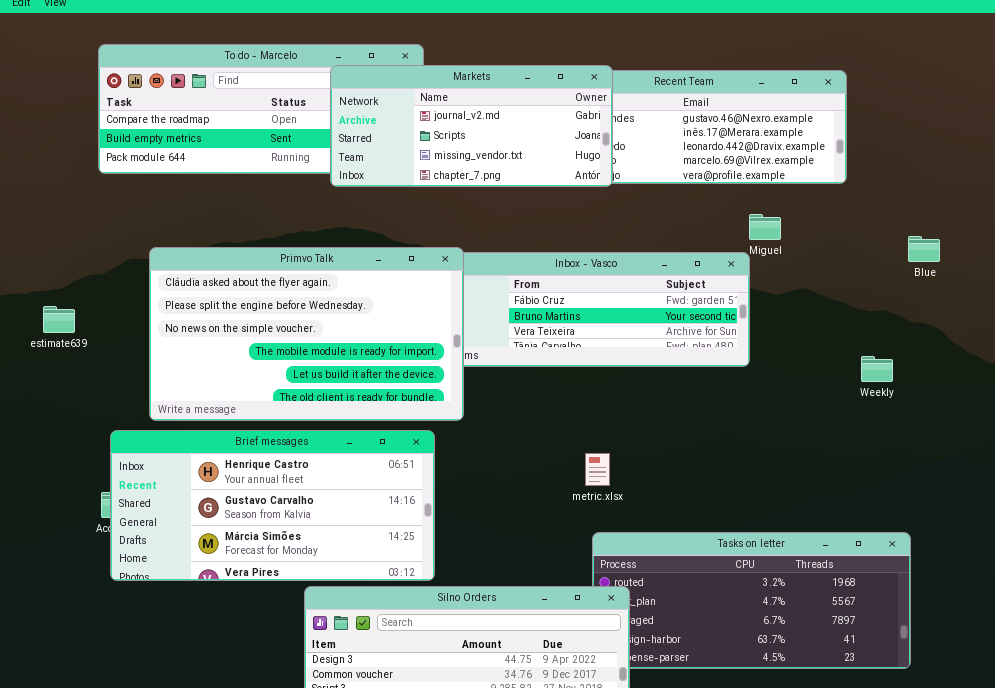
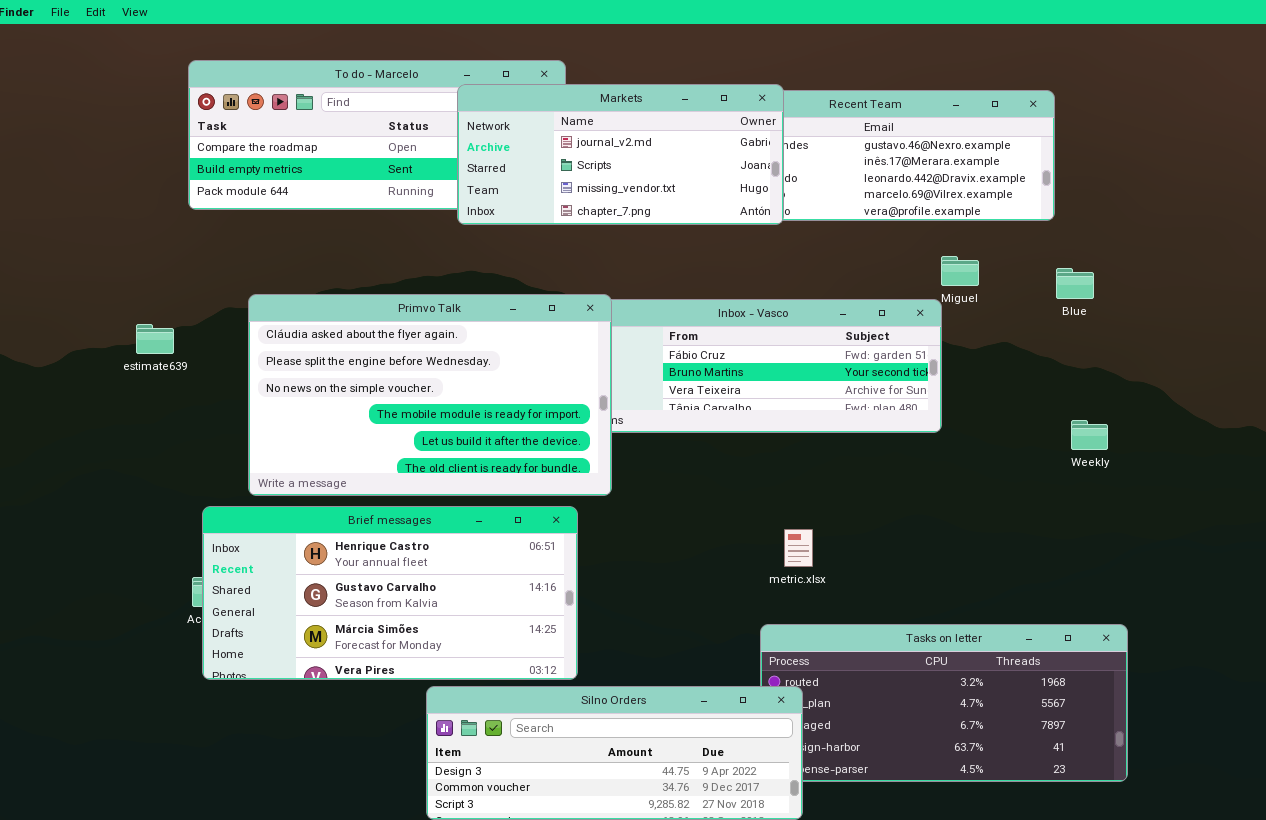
Blue: [908,236,940,262] -> [1056,268,1094,299], moved
estimate639: [43,306,75,333] -> [136,324,174,354], moved
metric.xlsx: [585,453,610,486] -> [784,529,813,567], moved

